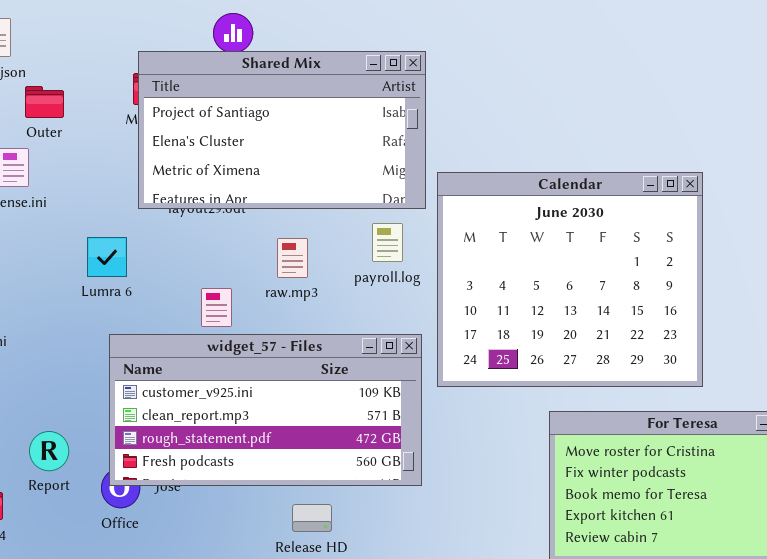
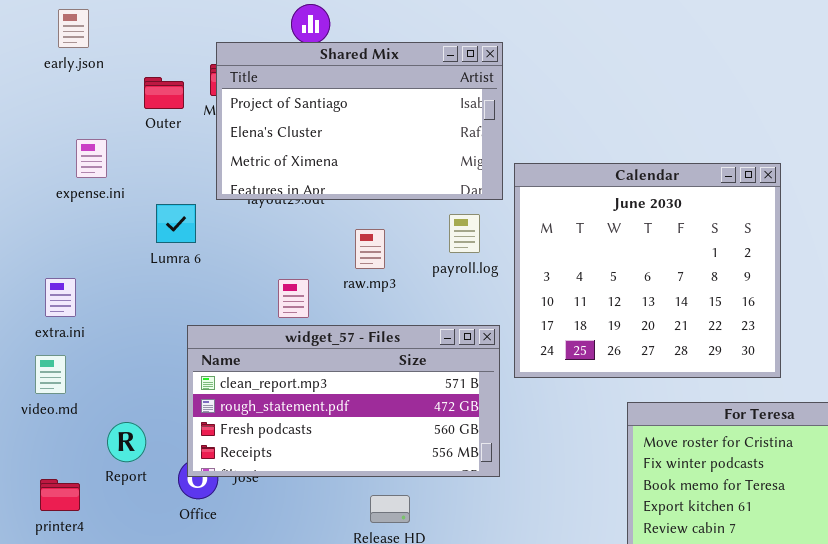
Outer: [25,86,64,118] -> [144,77,184,109], moved
Lumra 6: [87,237,127,277] -> [156,204,196,243], moved
widget_57 - Files: [109,334,422,486] -> [187,325,500,477], scrolled down 1 row

